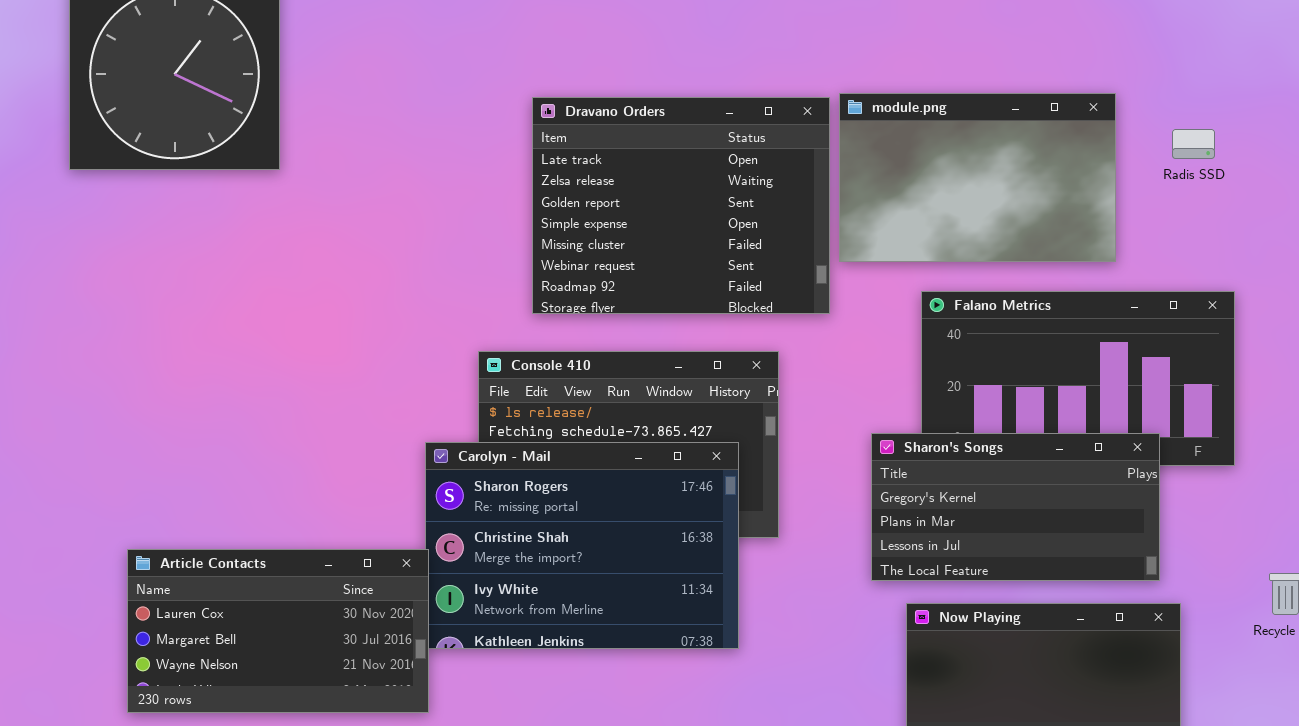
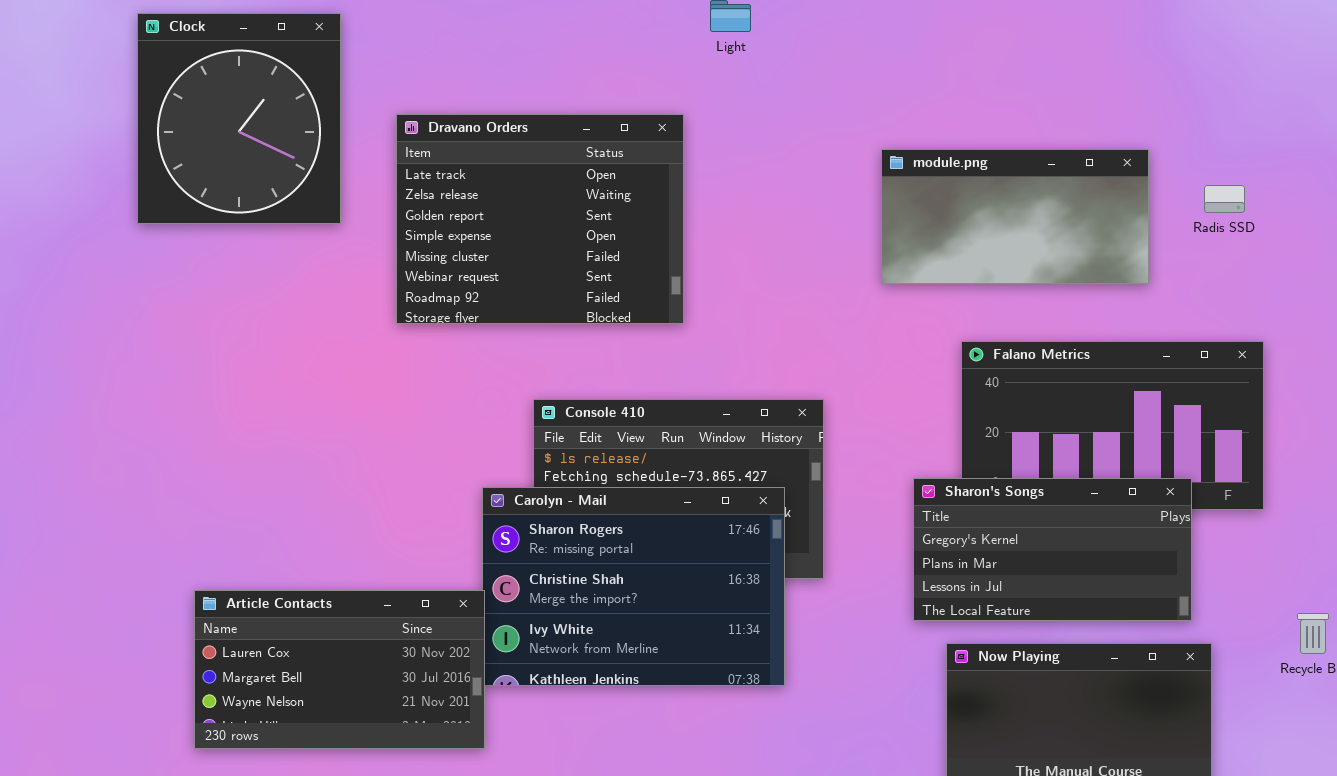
module.png: [839,93,1116,262] -> [881,149,1149,284], resized
Dravano Orders: [532,97,830,314] -> [396,114,684,324], moved

